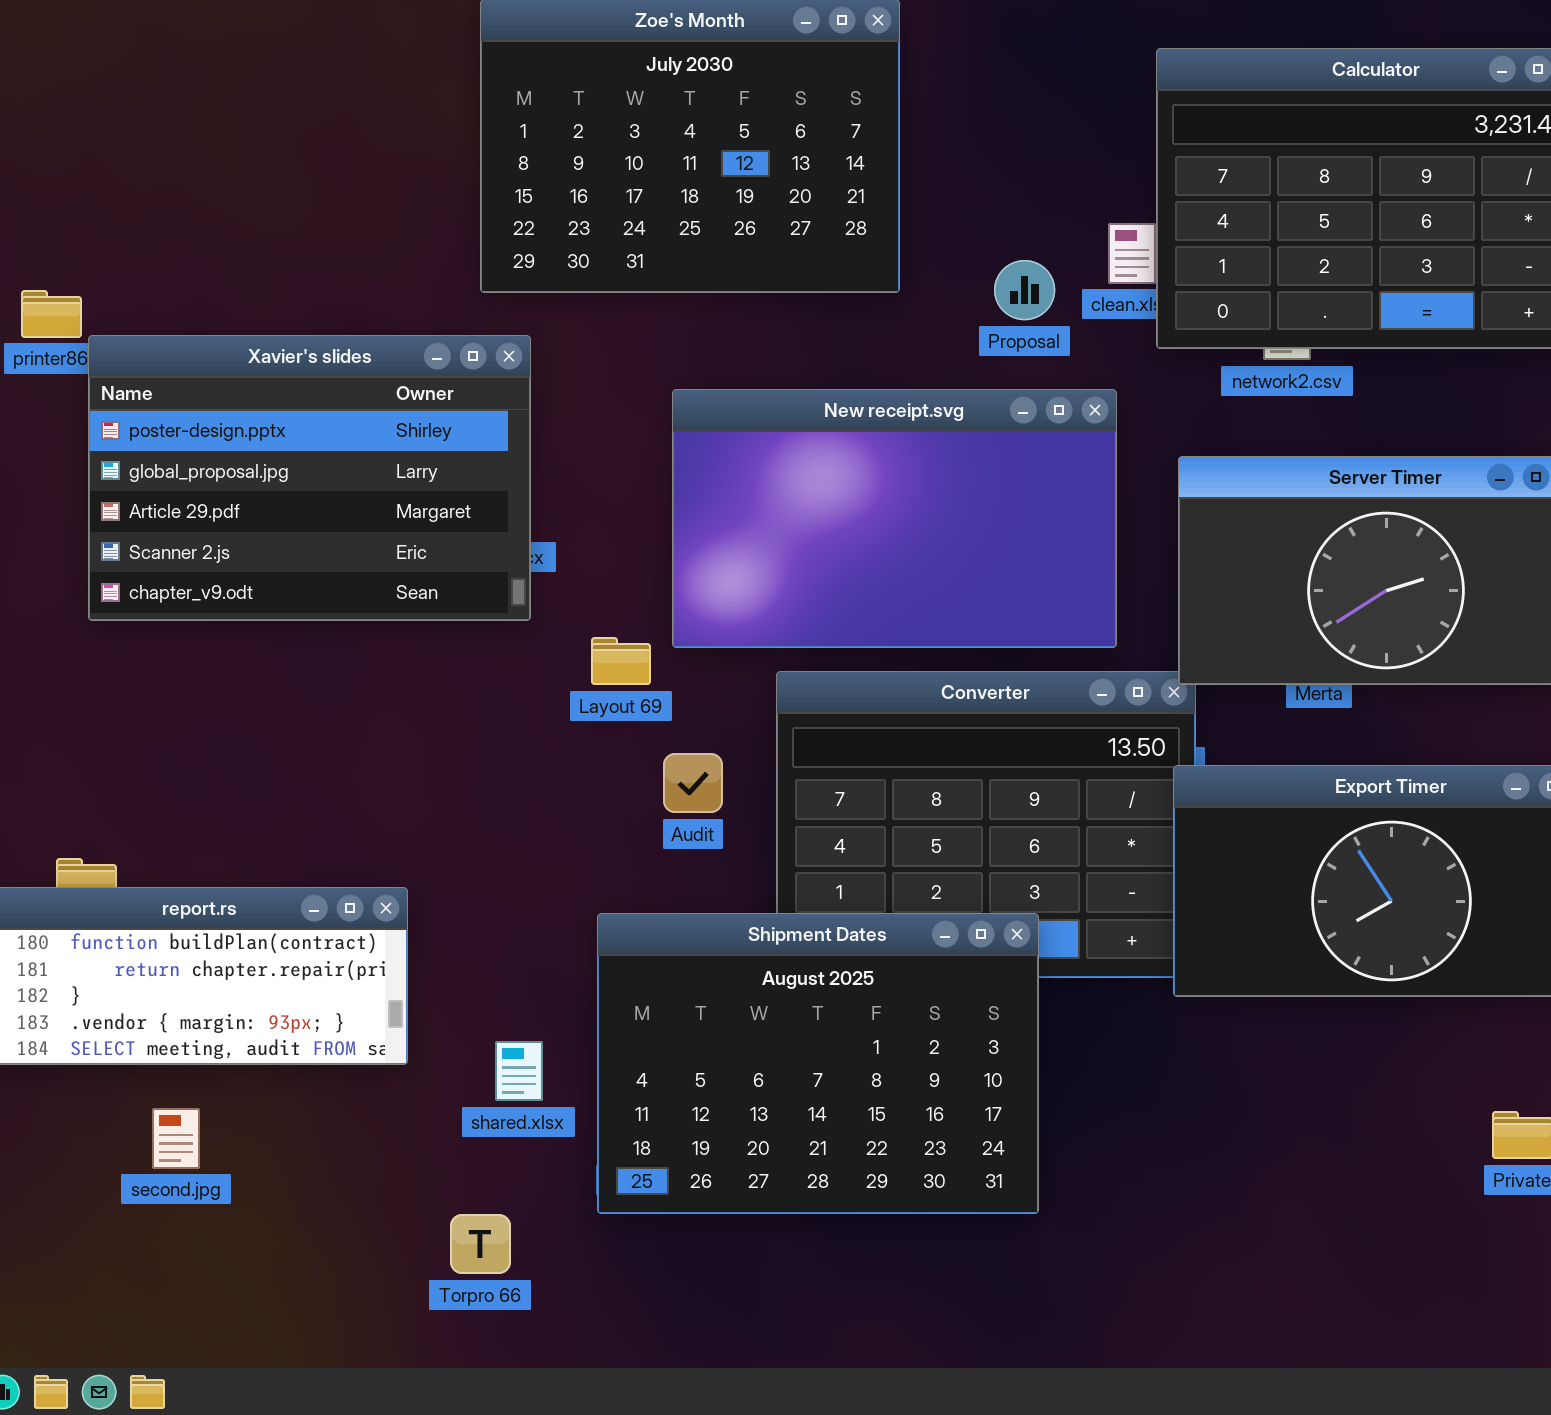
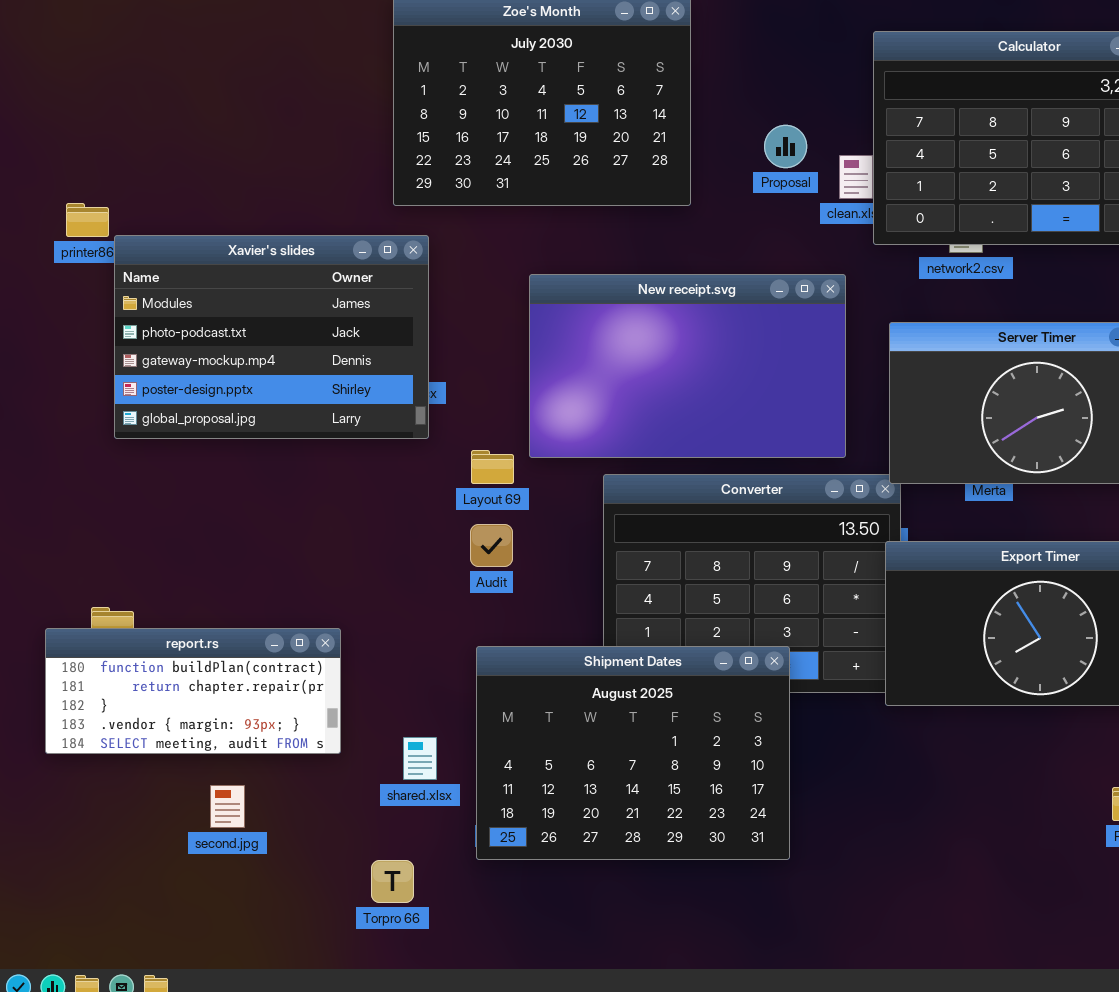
Proposal: [994,260,1055,320] -> [764,125,807,168], moved
Xavier's slides: [88,335,531,621] -> [114,235,429,439], scrolled up 3 rows
Audit: [663,753,723,813] -> [470,524,513,567], moved
second.jpg: [152,1108,200,1169] -> [210,785,245,828], moved

